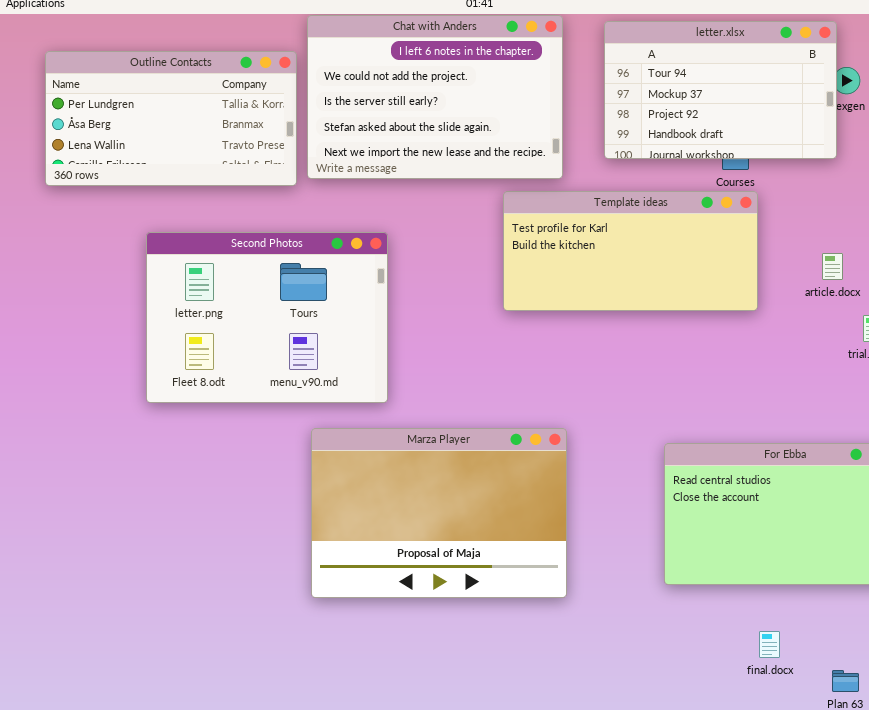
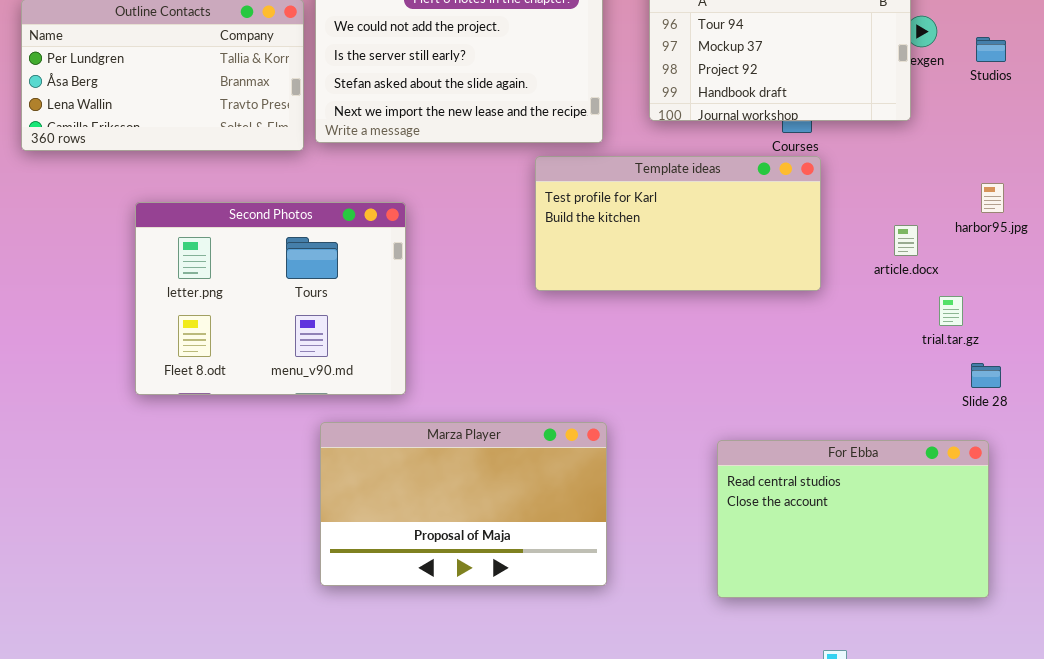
Marza Player: [311,428,567,598] -> [320,422,607,586], resized

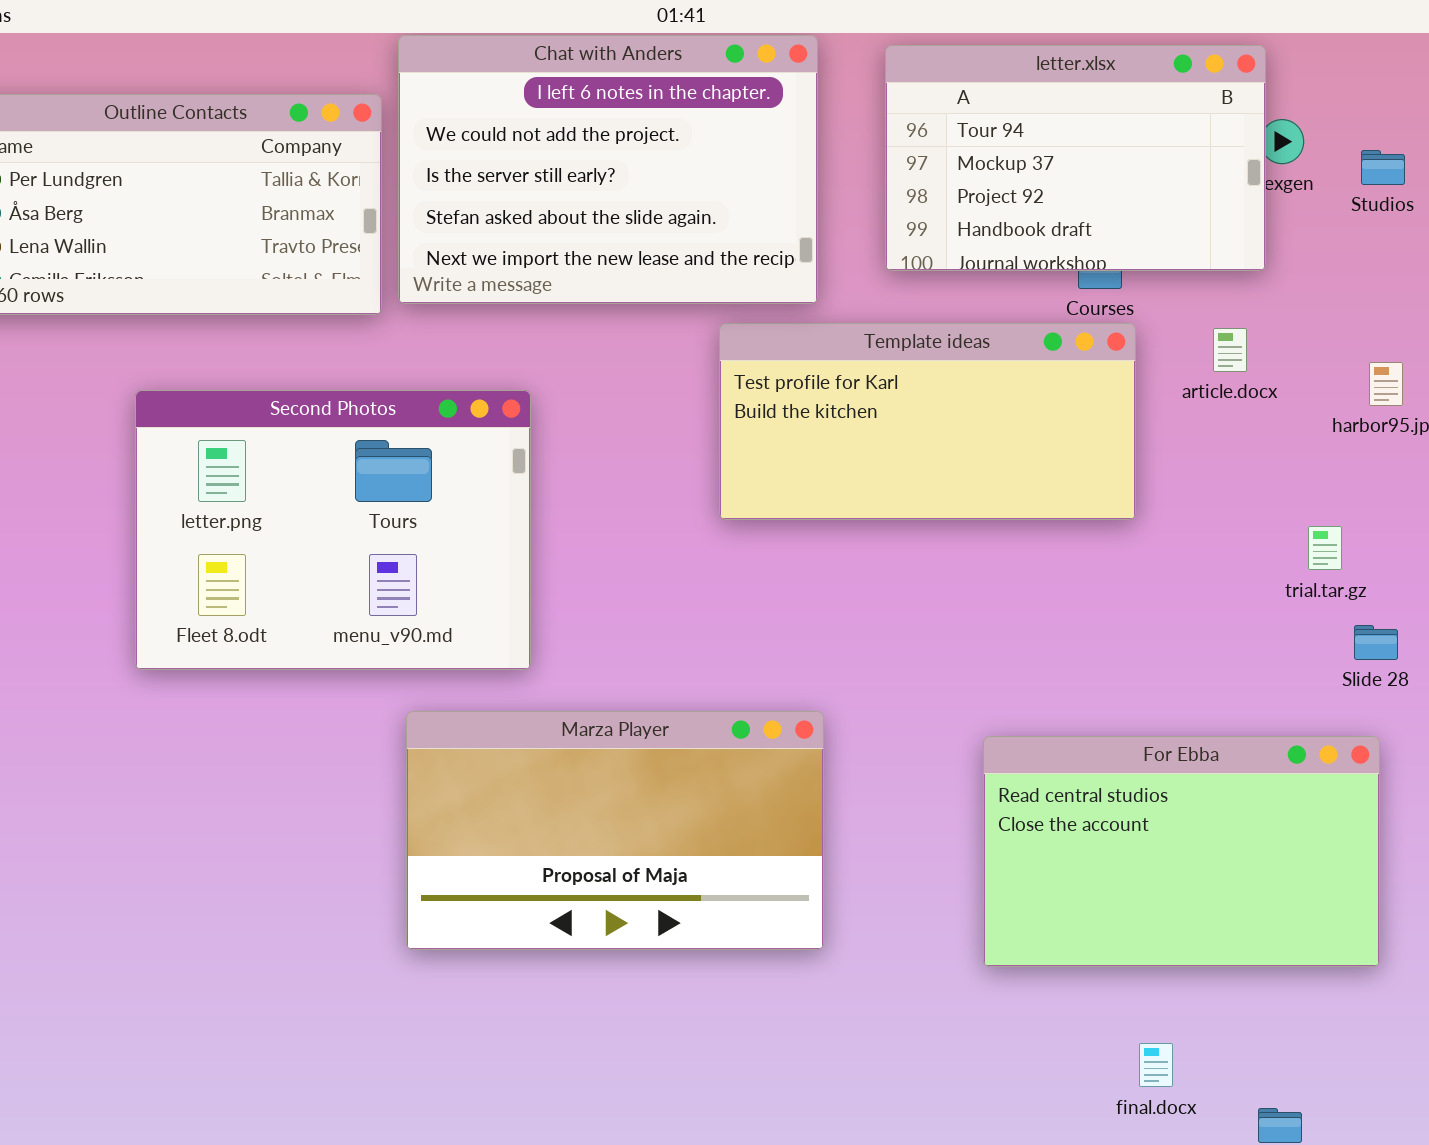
article.docx: [894,225,918,256] -> [1213,328,1247,372], moved

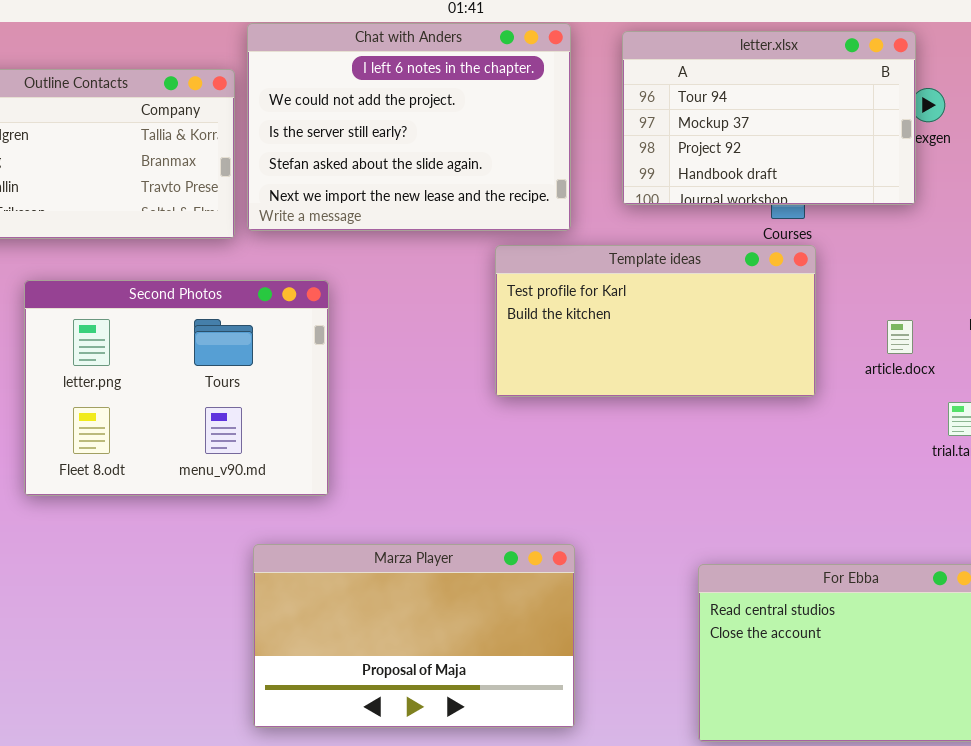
article.docx: [1213,328,1247,372] -> [887,320,913,354], moved
Second Photos: [135,390,531,670] -> [24,280,329,496], moved

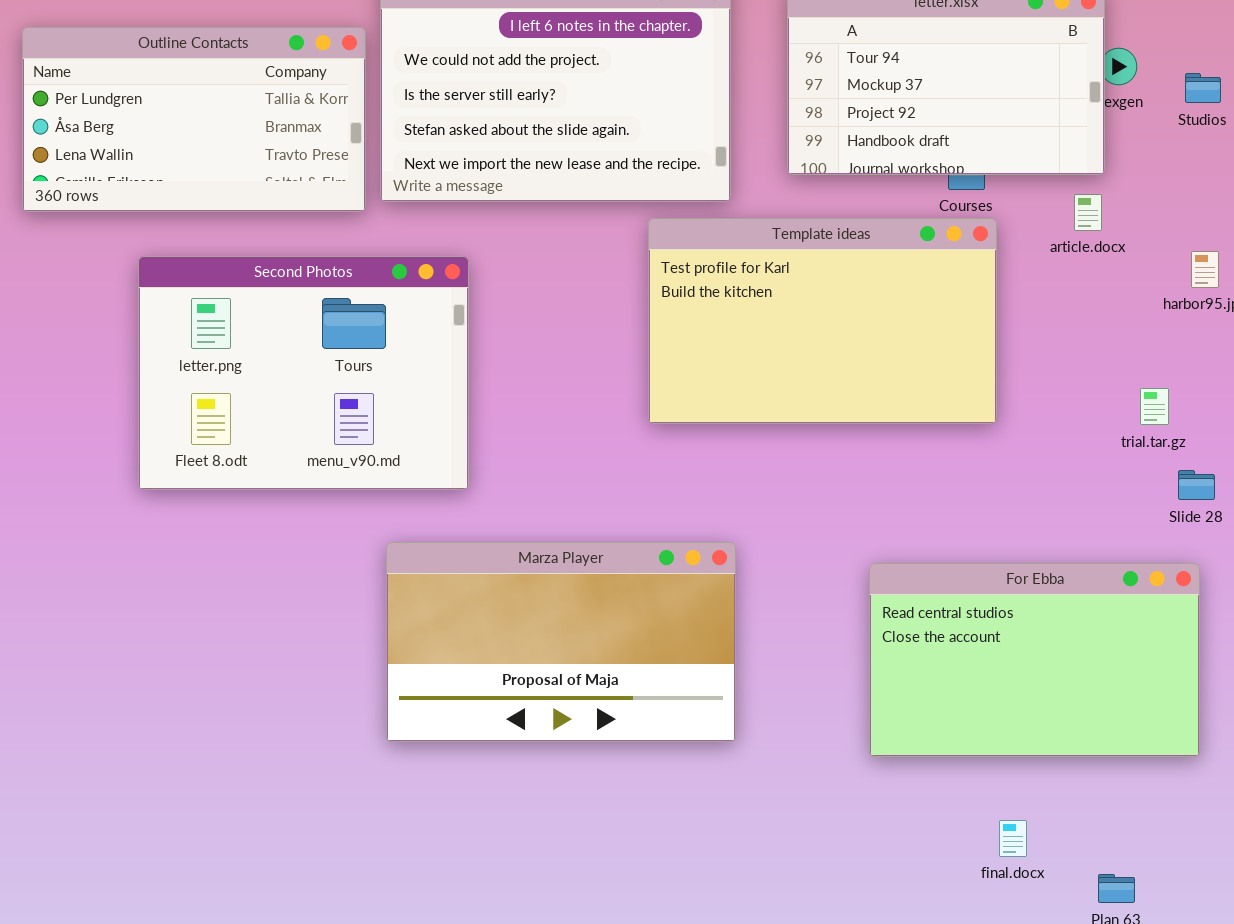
Template ideas: [495,245,816,397] -> [648,218,997,424], resized
article.docx: [887,320,913,354] -> [1074,194,1102,231], moved

